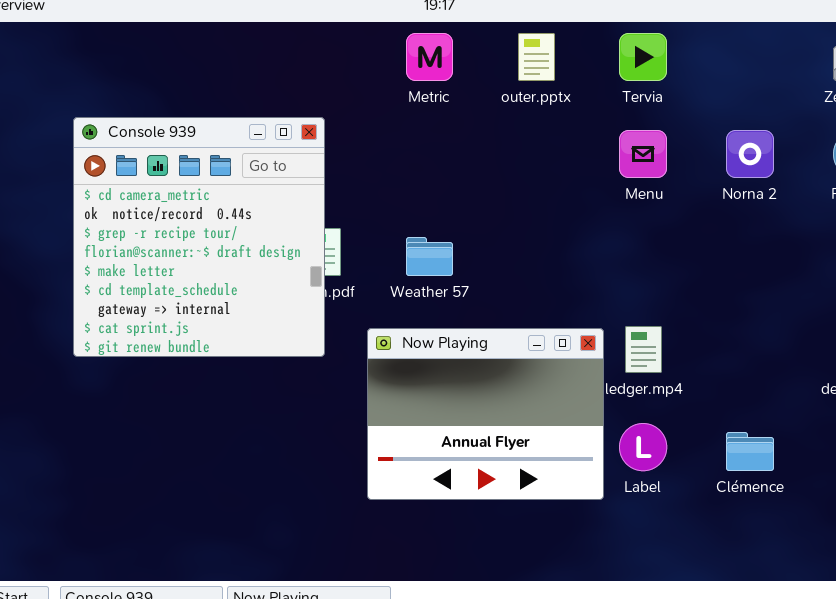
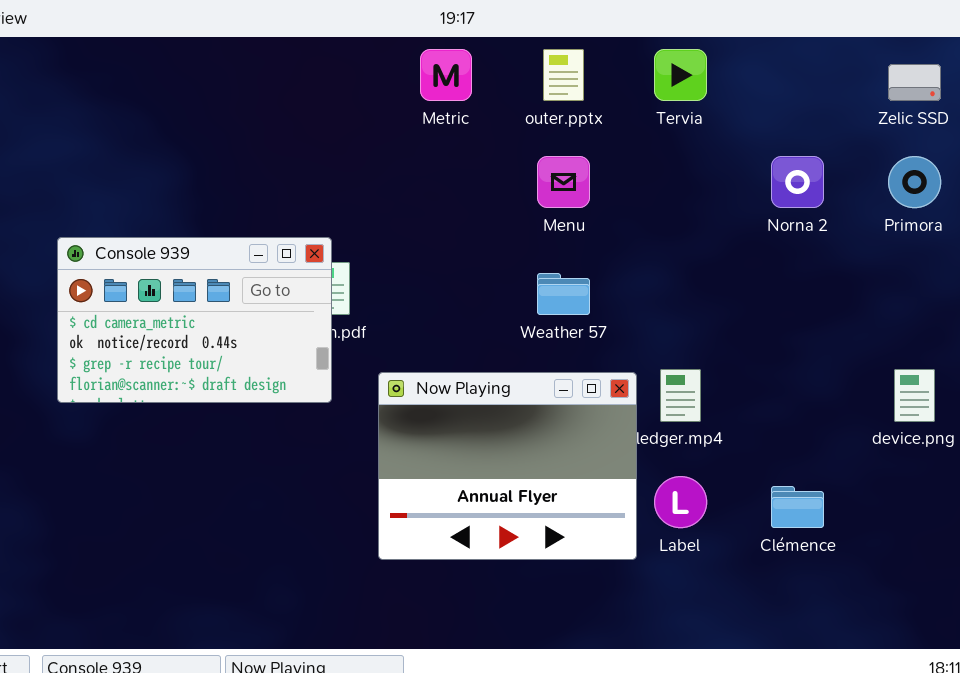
Console 939: [73,117,325,357] -> [57,237,332,403], resized
Menu: [619,130,667,178] -> [537,156,590,208], moved
Weather 57: [406,237,453,276] -> [537,273,590,315], moved

